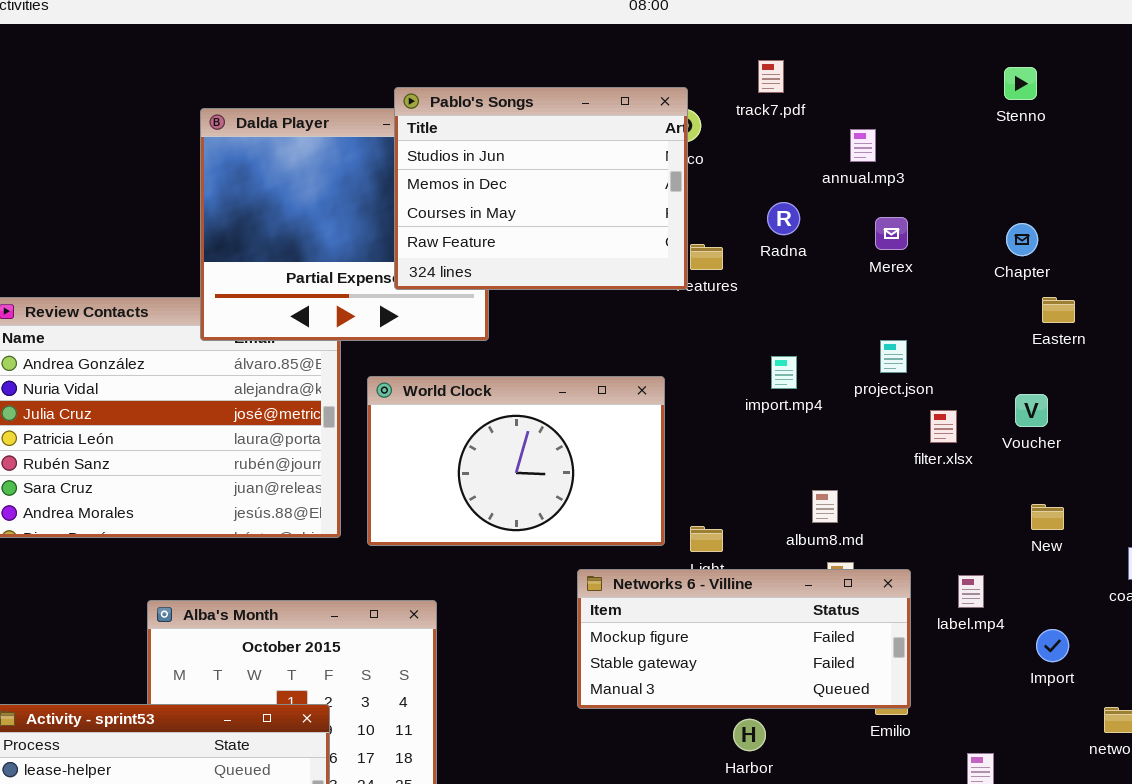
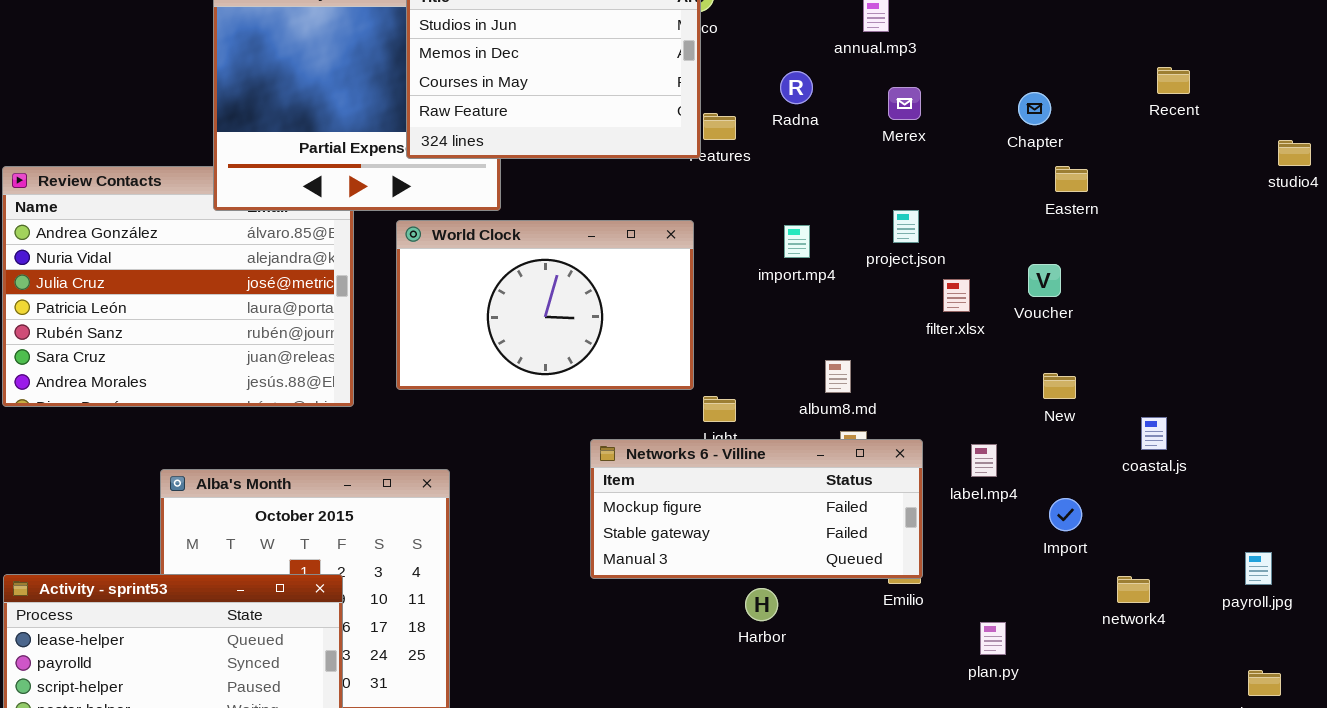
World Clock: [367,376,665,546] -> [396,220,694,390], moved

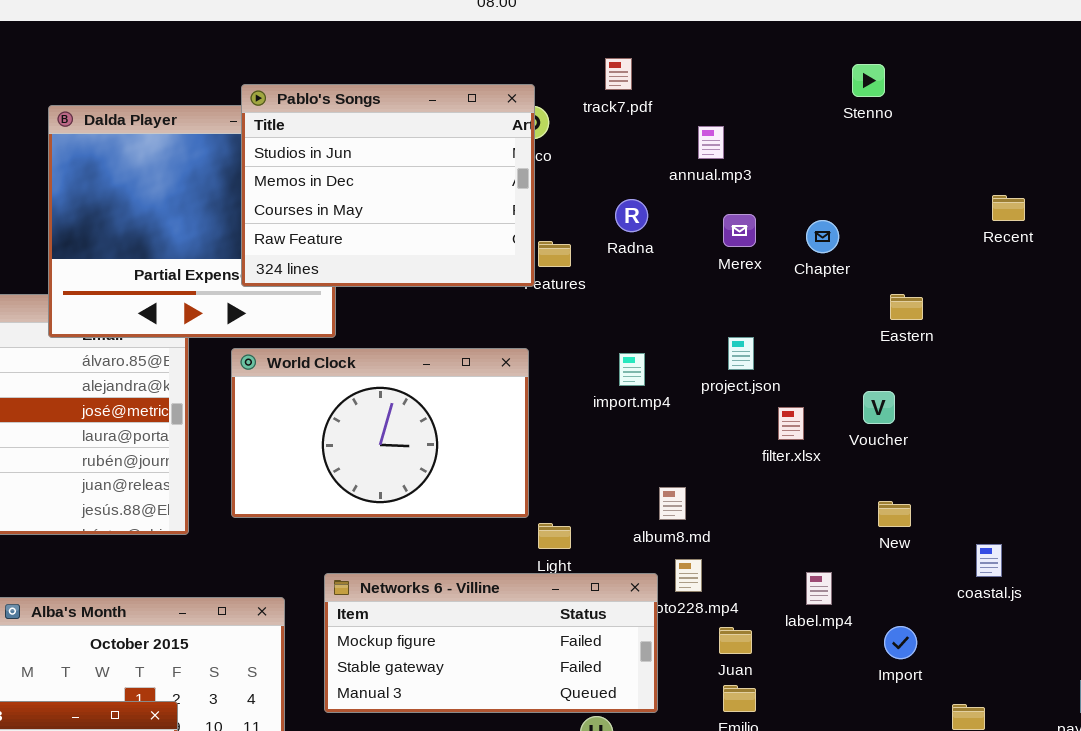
Chapter: [1018,92,1051,125] -> [806,220,839,253], moved
Networks 6 - Villine: [590,439,923,579] -> [324,573,658,713], moved

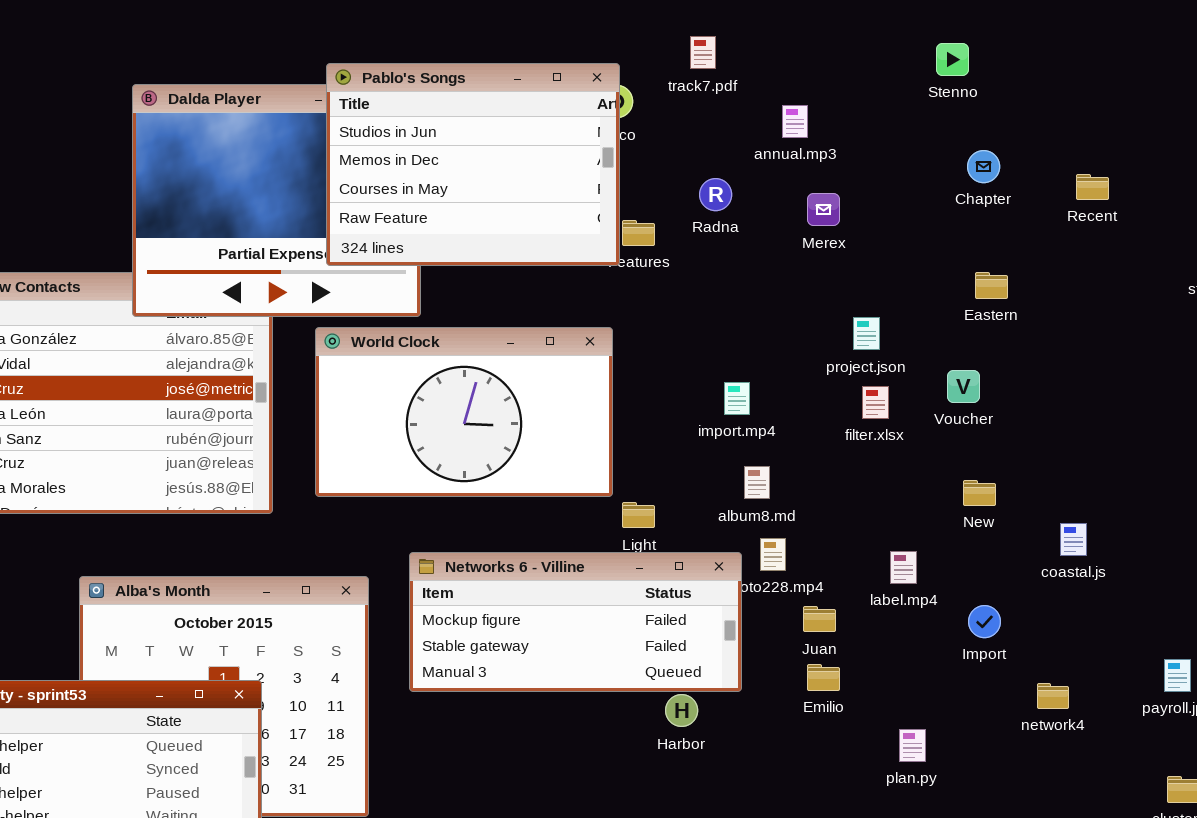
Chapter: [806,220,839,253] -> [967,150,1000,183], moved
project.json: [728,337,754,370] -> [853,317,880,350], moved
import.mp4: [619,353,645,386] -> [724,382,750,415], moved

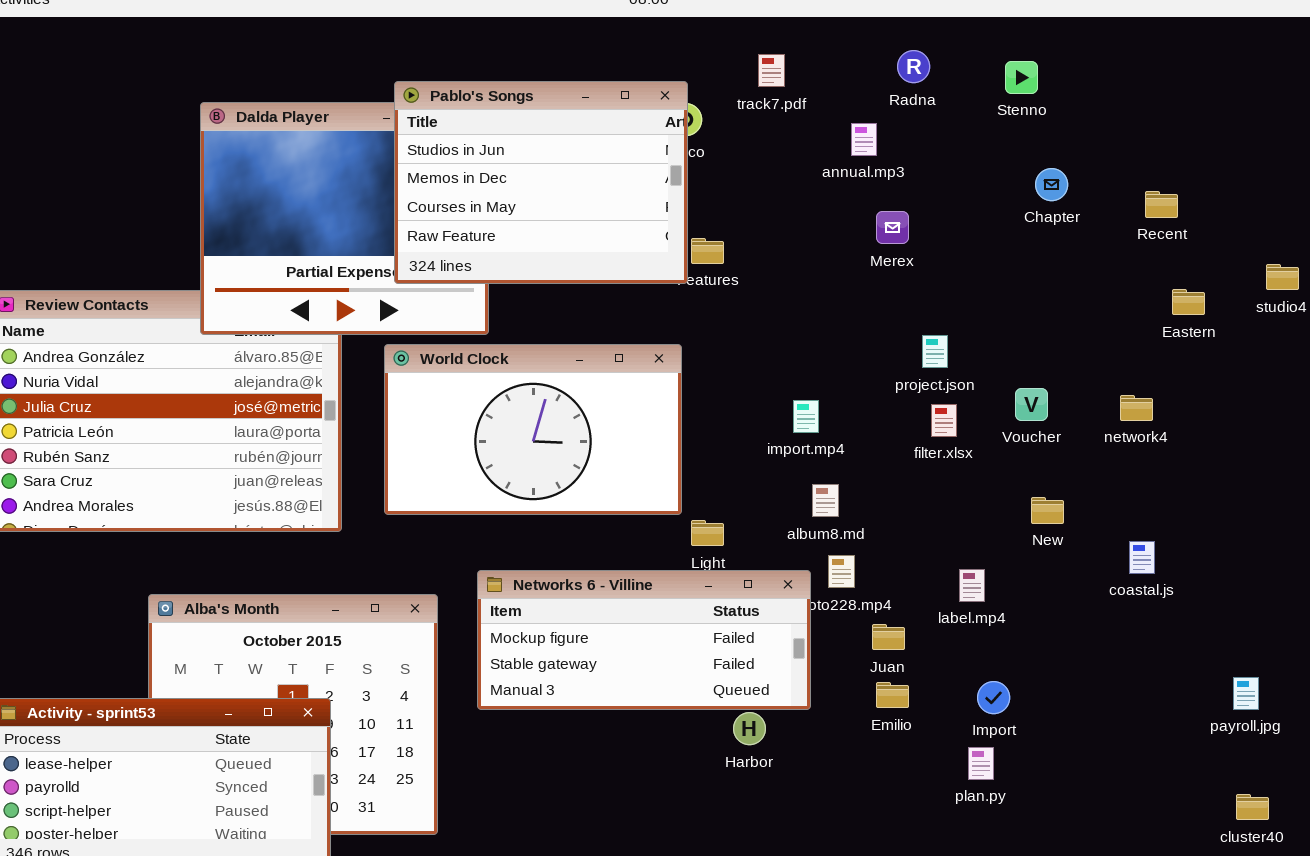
Radna: [699,178,732,211] -> [897,50,930,83], moved
Eastern: [975,272,1008,299] -> [1172,289,1205,315], moved
Import: [968,605,1001,638] -> [977,681,1010,714], moved
network4: [1037,683,1069,709] -> [1120,395,1153,421], moved

